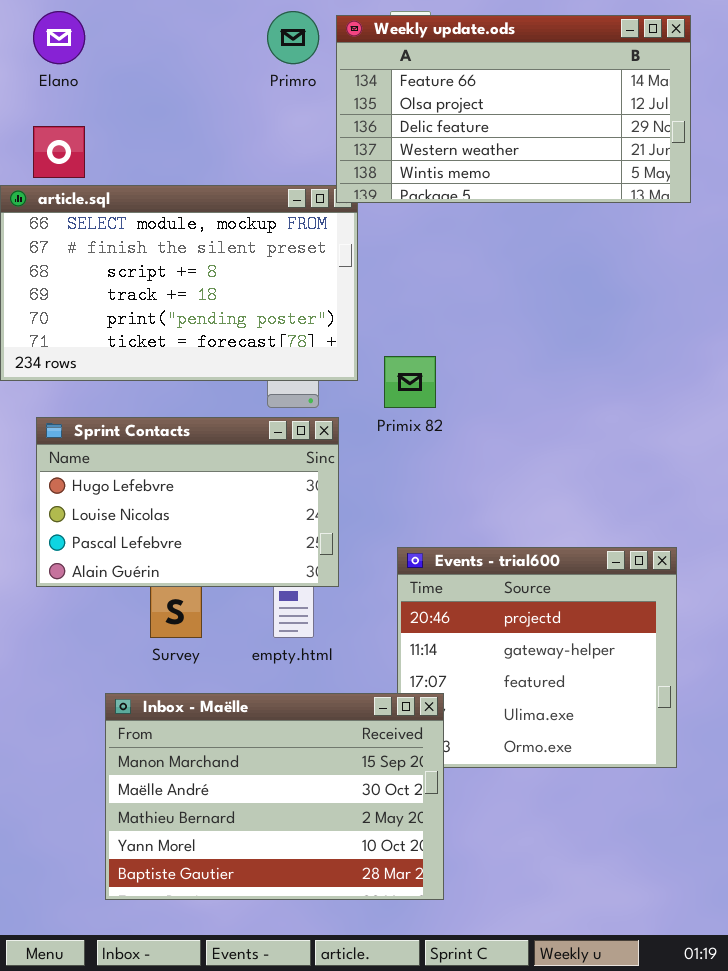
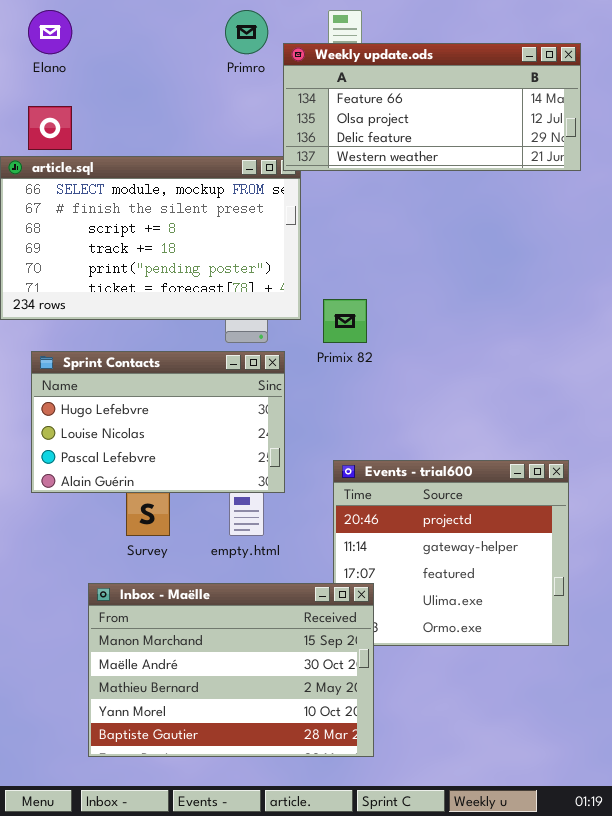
Weekly update.ods: [336,15,691,203] -> [283,43,581,171], resized

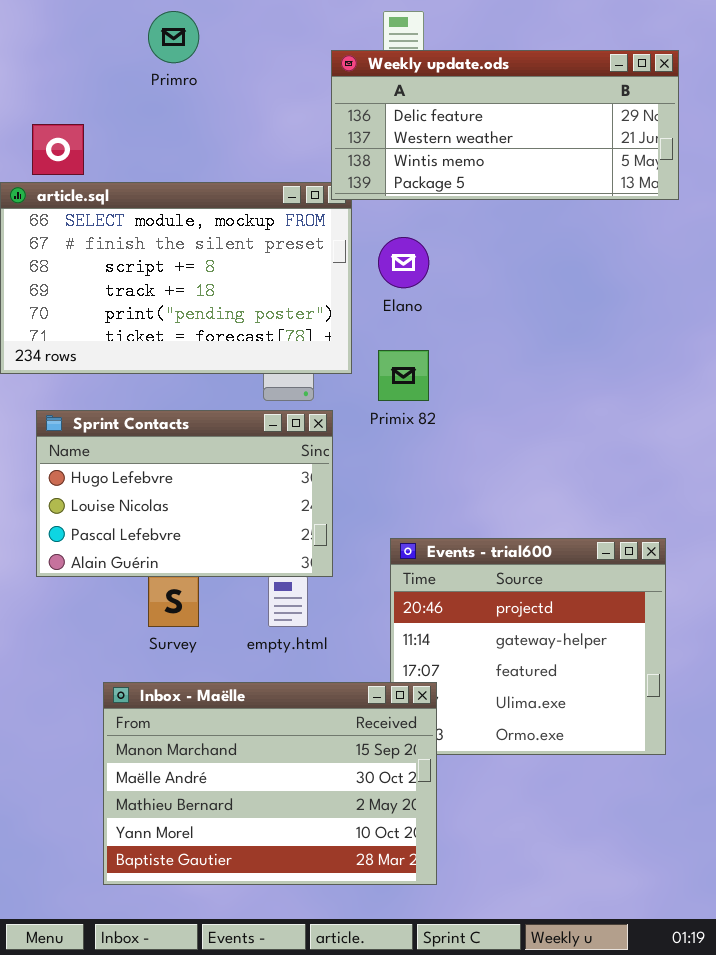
Elano: [28,10,72,54] -> [378,237,429,288], moved
Primro: [225,10,268,54] -> [148,11,199,63], moved
Weekly update.ods: [283,43,581,171] -> [331,50,679,200], scrolled down 2 rows

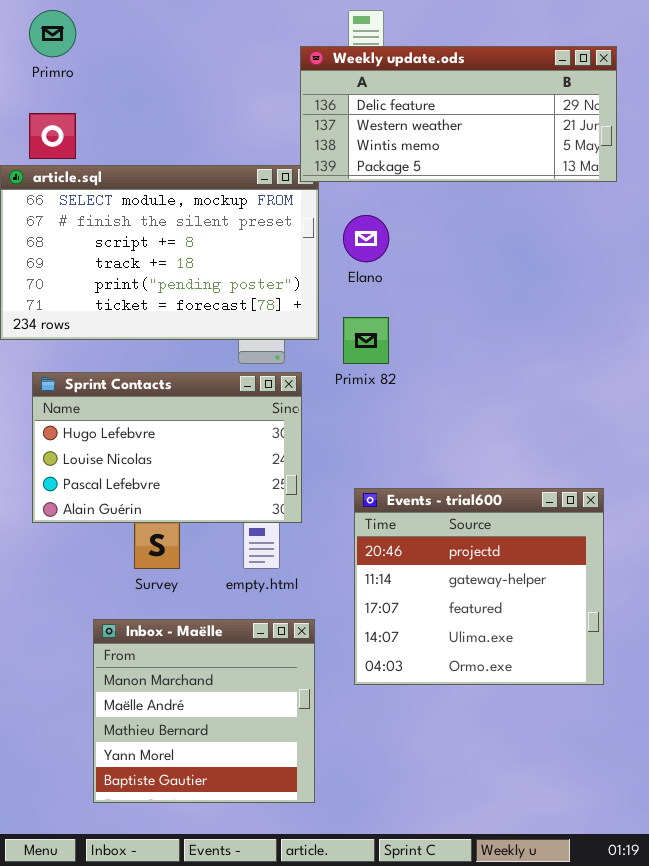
Primro: [148,11,199,63] -> [29,10,76,57], moved
Inbox - Maëlle: [103,682,437,885] -> [93,619,315,803], resized

